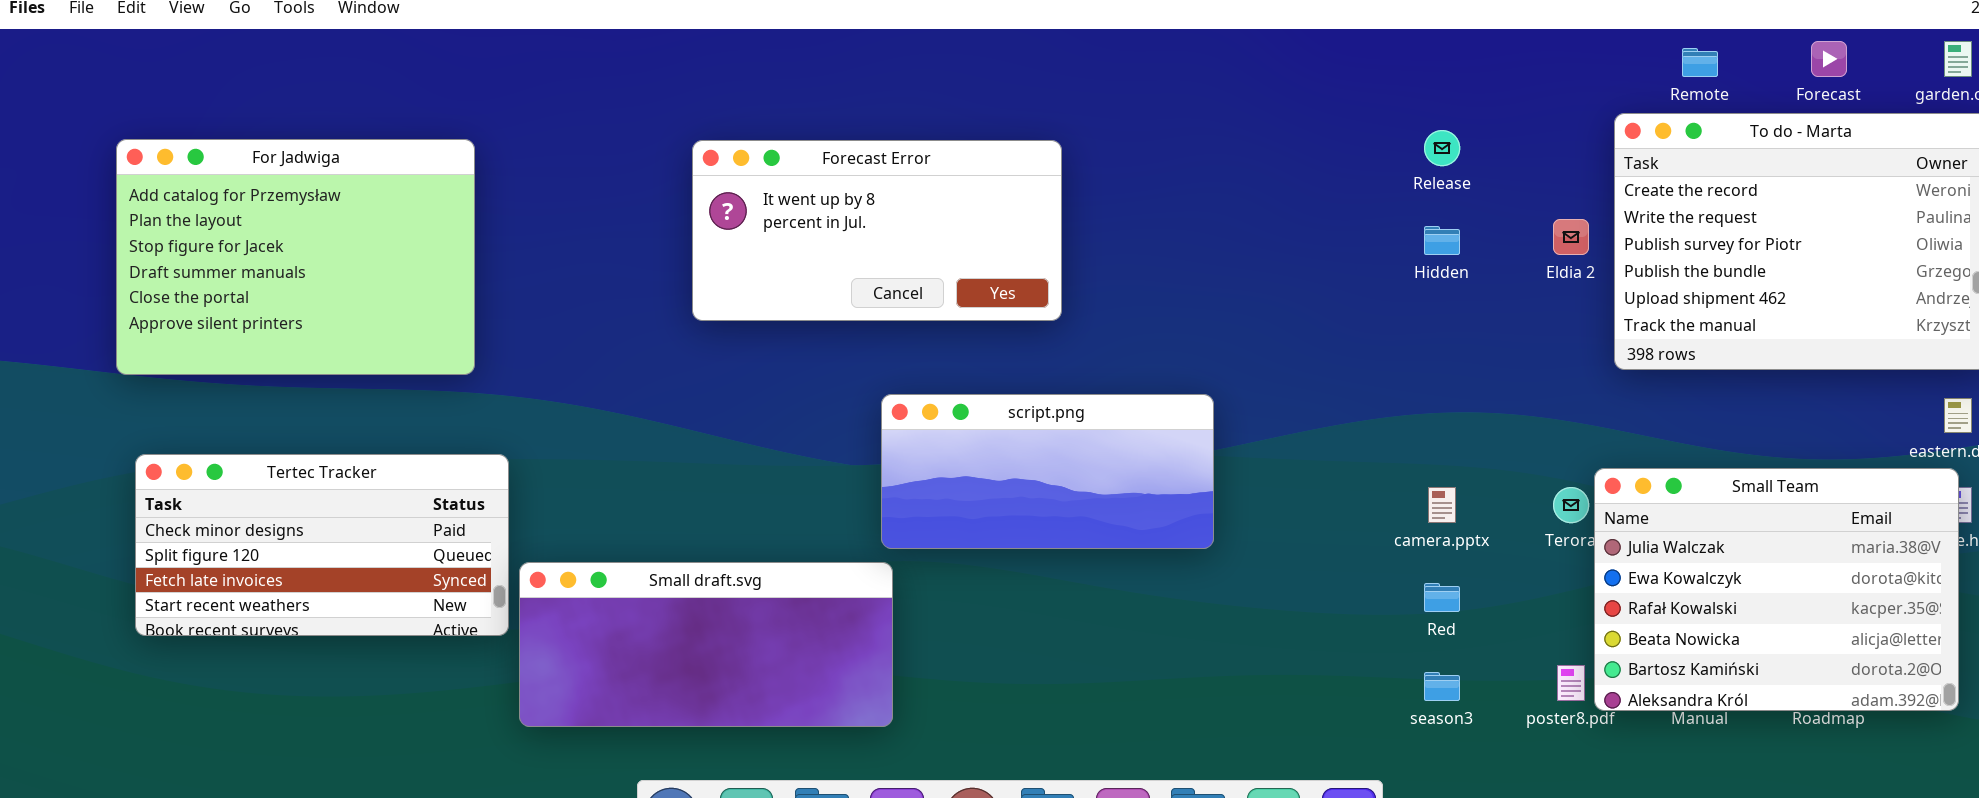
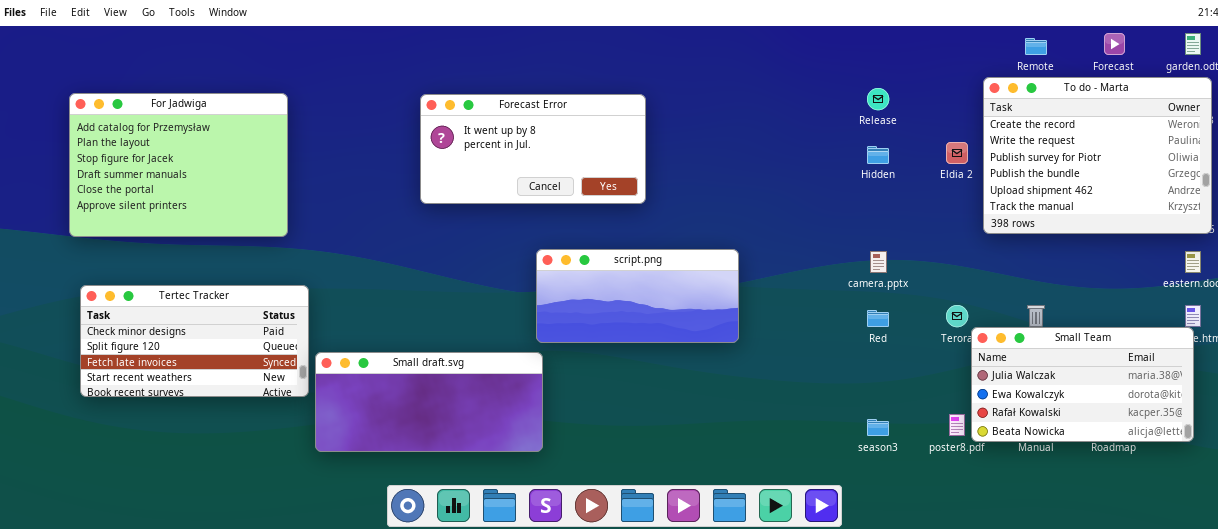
Small Team: [1594,468,1959,711] -> [971,327,1194,442], resized
camera.pptx: [1428,487,1456,523] -> [870,251,887,273], moved
Red: [1424,583,1460,612] -> [867,310,889,327], moved

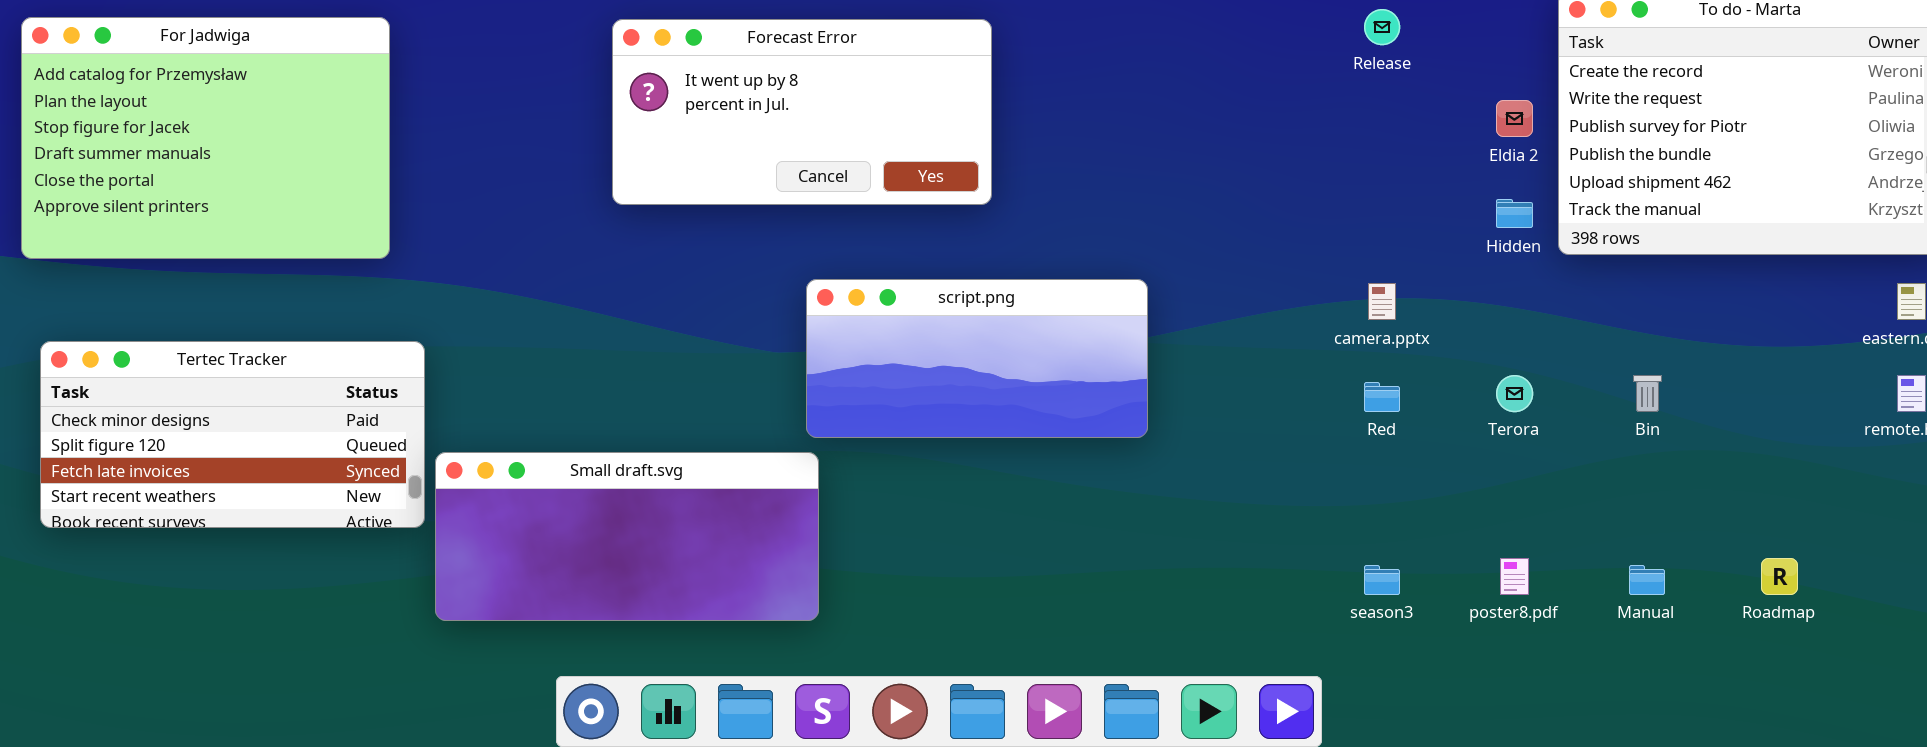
Hidden: [867,146,889,164] -> [1496,199,1533,228], moved
Small Team: [971,327,1194,442] -> none, closed

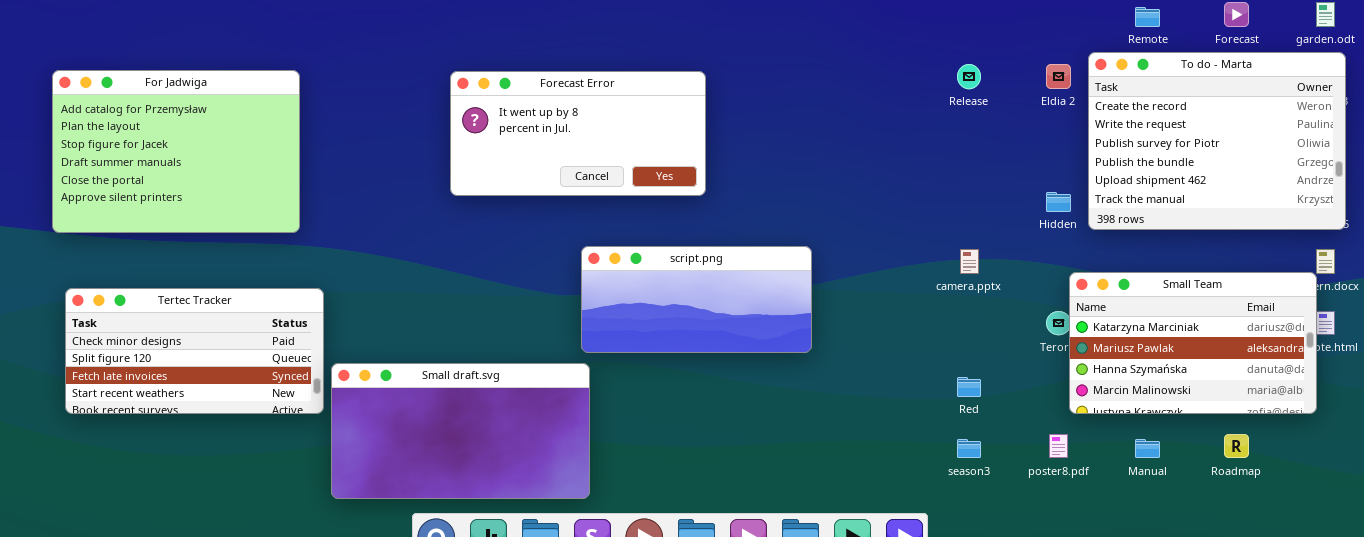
Eldia 2: [1496,100,1533,137] -> [1046,64,1071,89], moved
Small Team: none -> [1069,272,1317,414], opened
Red: [1364,382,1400,412] -> [957,377,981,397], moved
Small draft.svg: [435,452,819,621] -> [331,363,590,499], resized

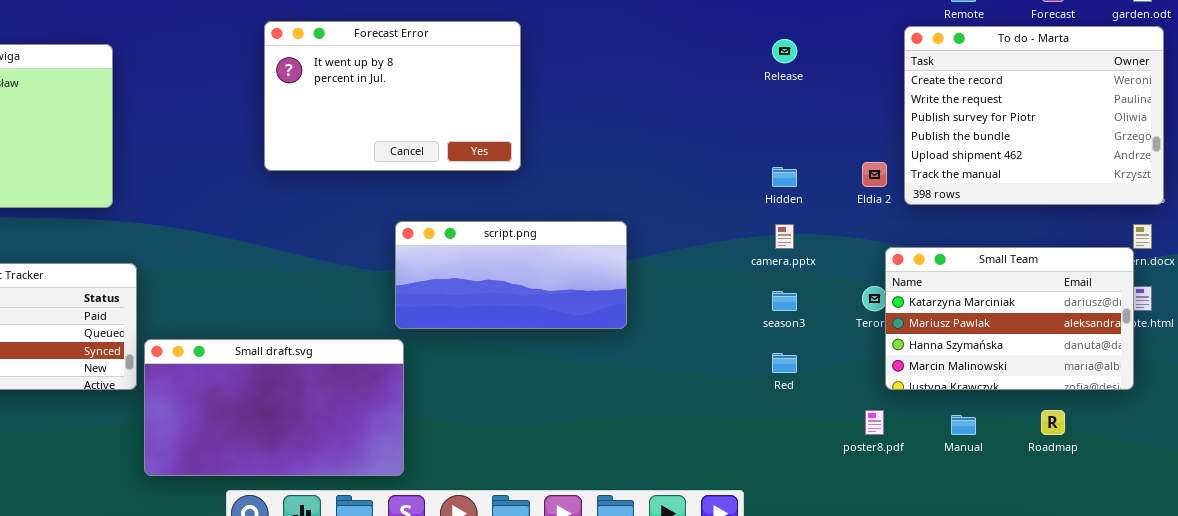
Eldia 2: [1046,64,1071,89] -> [862,162,887,187], moved
Forecast Error: [450,71,706,196] -> [264,21,521,171], resized
Hidden: [1046,192,1071,212] -> [772,167,797,187], moved
season3: [957,439,981,458] -> [772,291,797,311], moved

